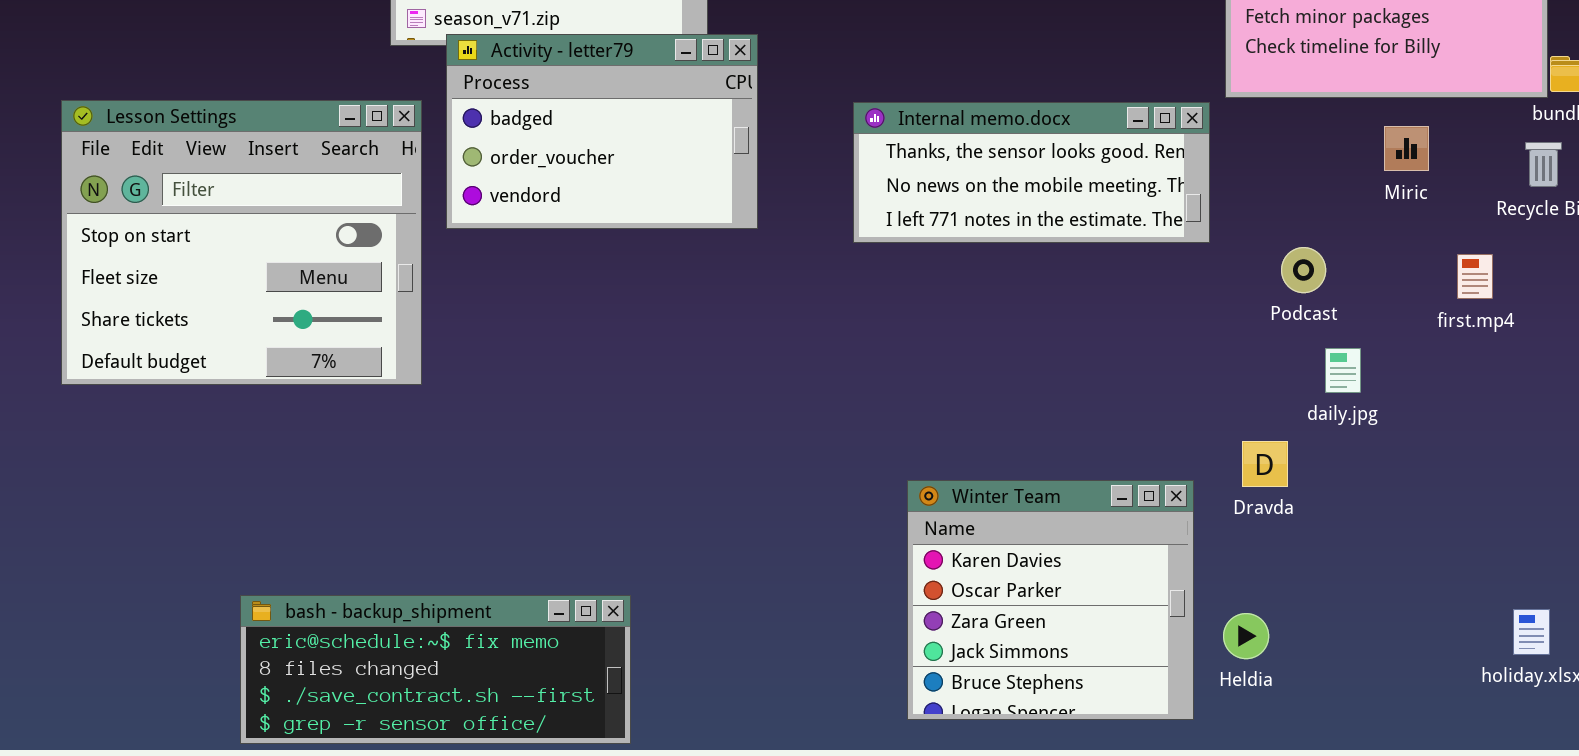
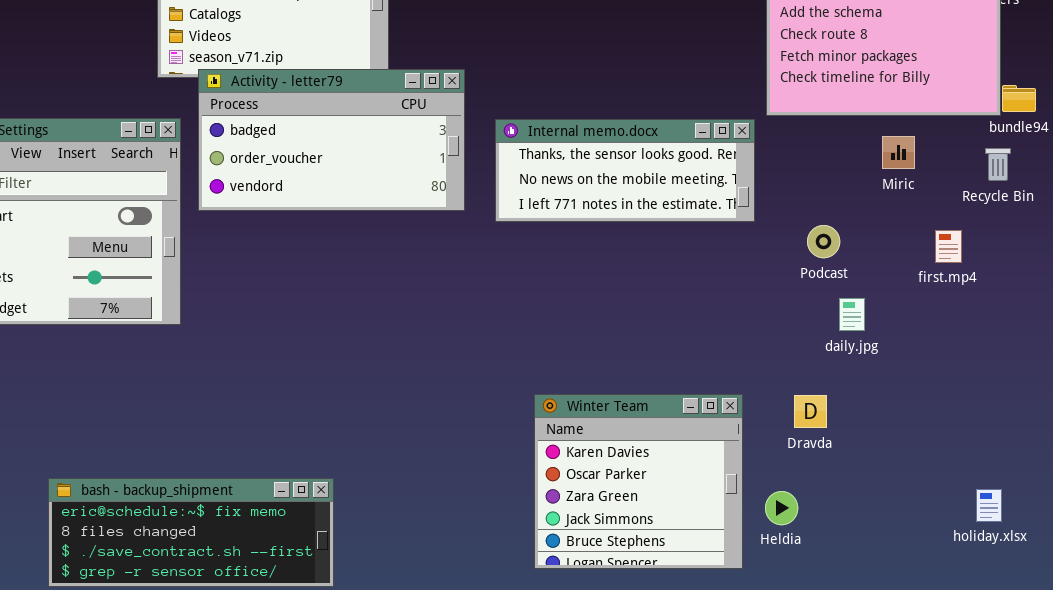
Activity - letter79: [446,34,758,229] -> [198,69,465,211], resized
Dravda: [1242,441,1288,487] -> [794,395,827,428], moved

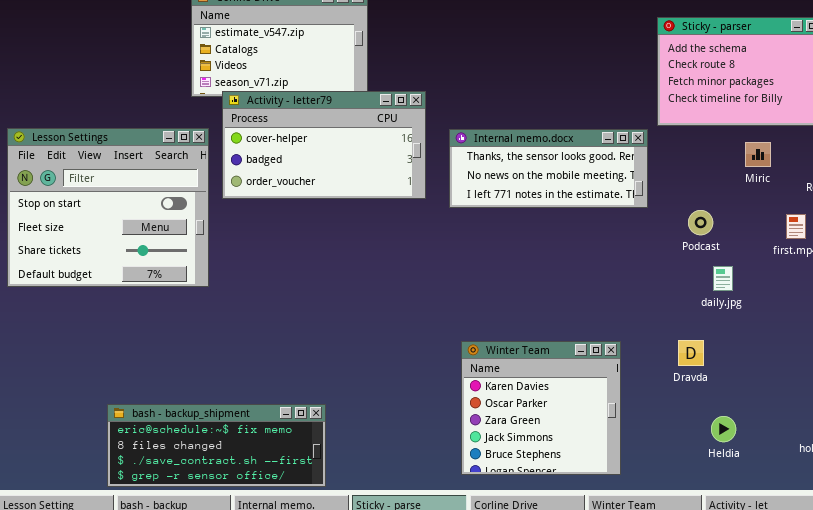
Activity - letter79: [198,69,465,211] -> [222,91,426,199], scrolled up 1 row
Winter Team: [534,394,743,569] -> [461,341,621,475], moved
Heldia: [765,491,798,525] -> [711,416,736,442], moved

